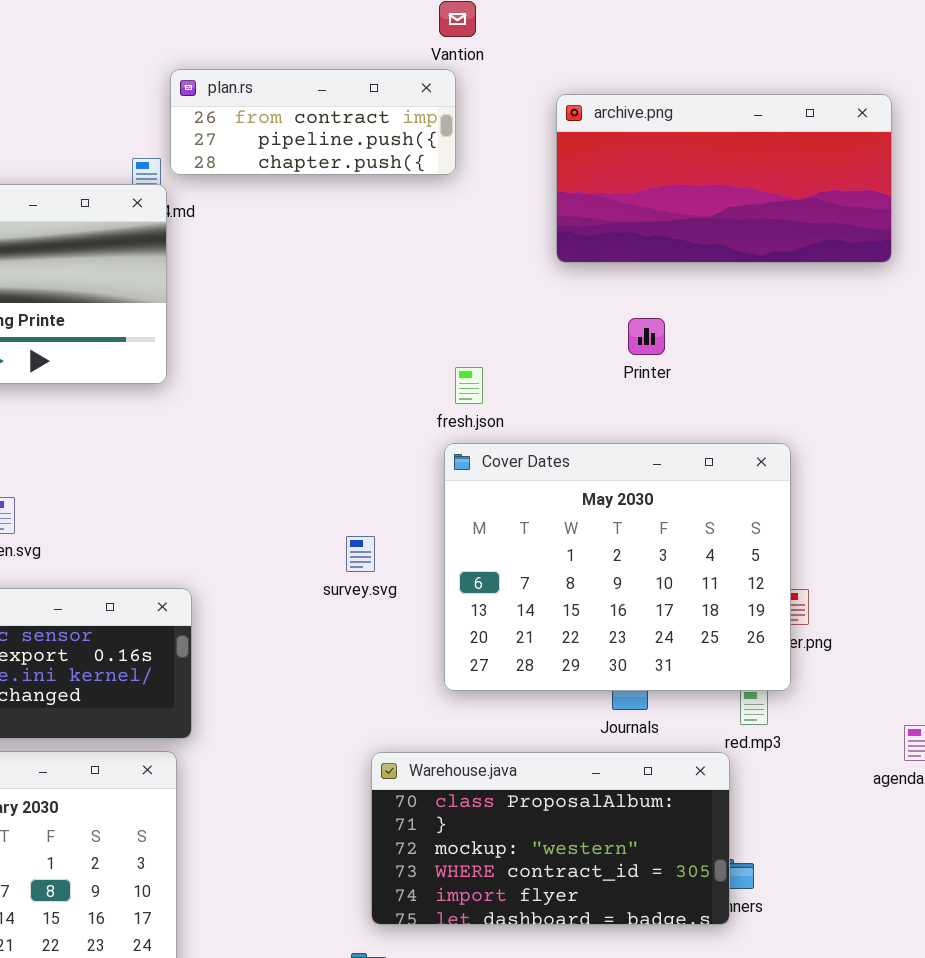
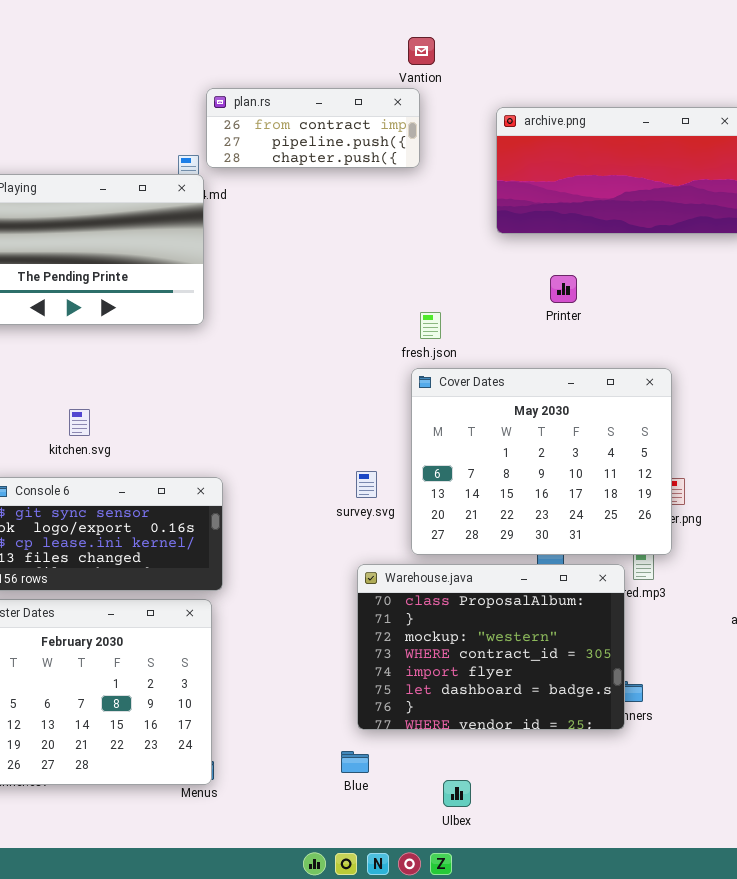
survey.svg: [346,536,375,572] -> [356,471,377,498], moved
Warehouse.java: [371,752,730,925] -> [357,564,625,730], resized

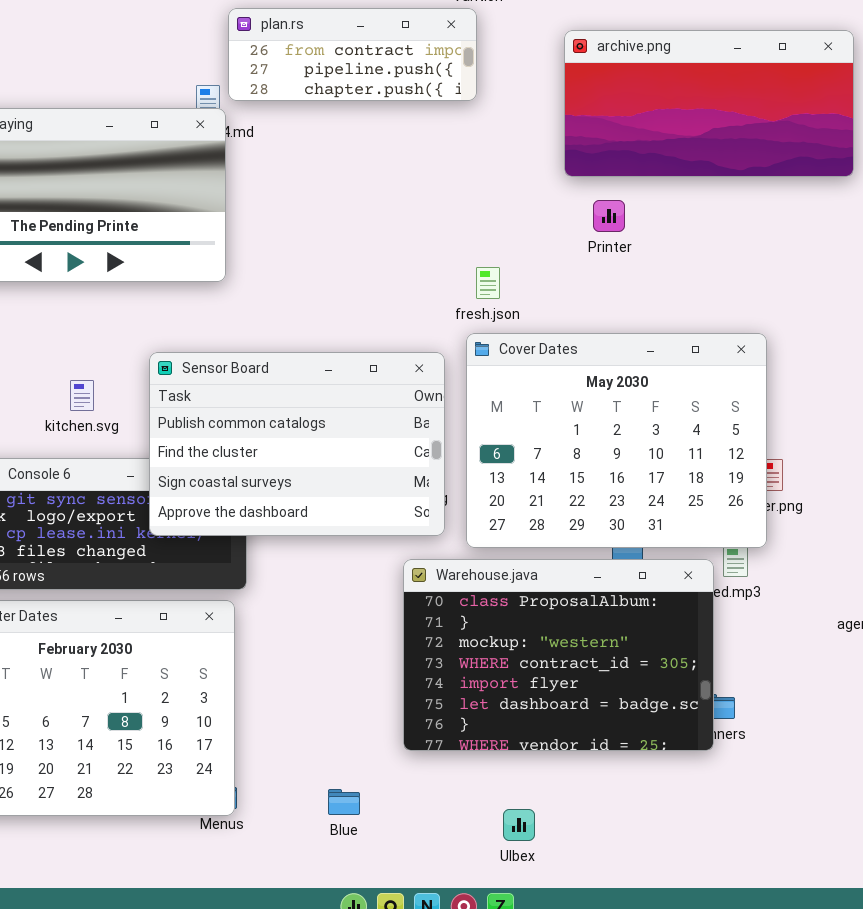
Printer: [550,275,577,303] -> [593,200,625,232], moved
Sensor Board: none -> [149,352,445,536], opened
Blue: [341,751,369,773] -> [328,789,360,815], moved

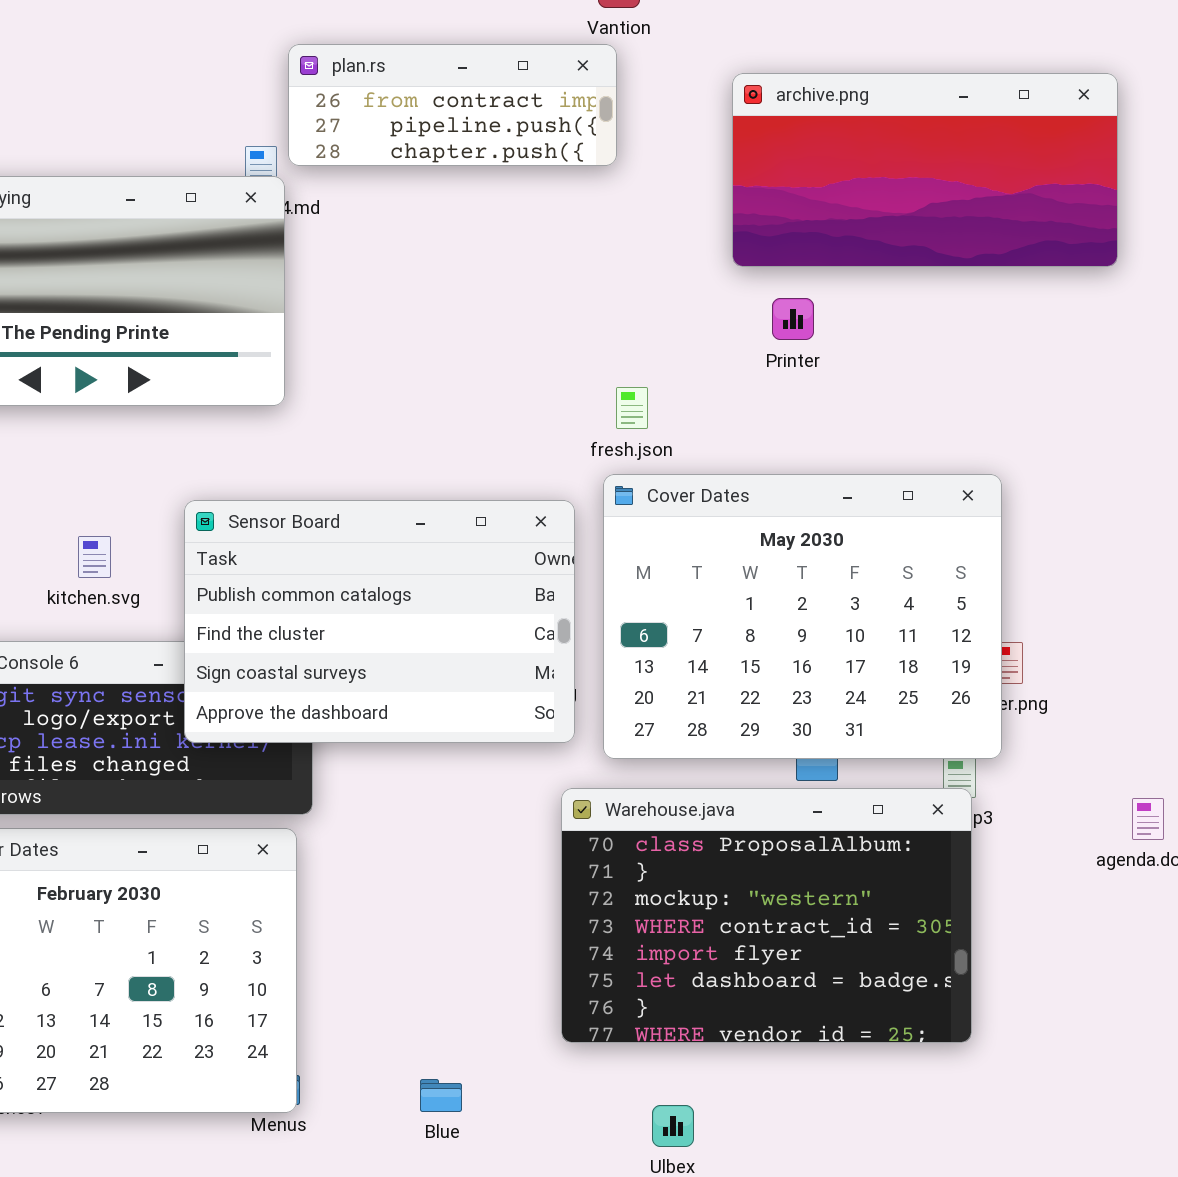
Warehouse.java: [403,559,714,751] -> [561,788,972,1043], moved

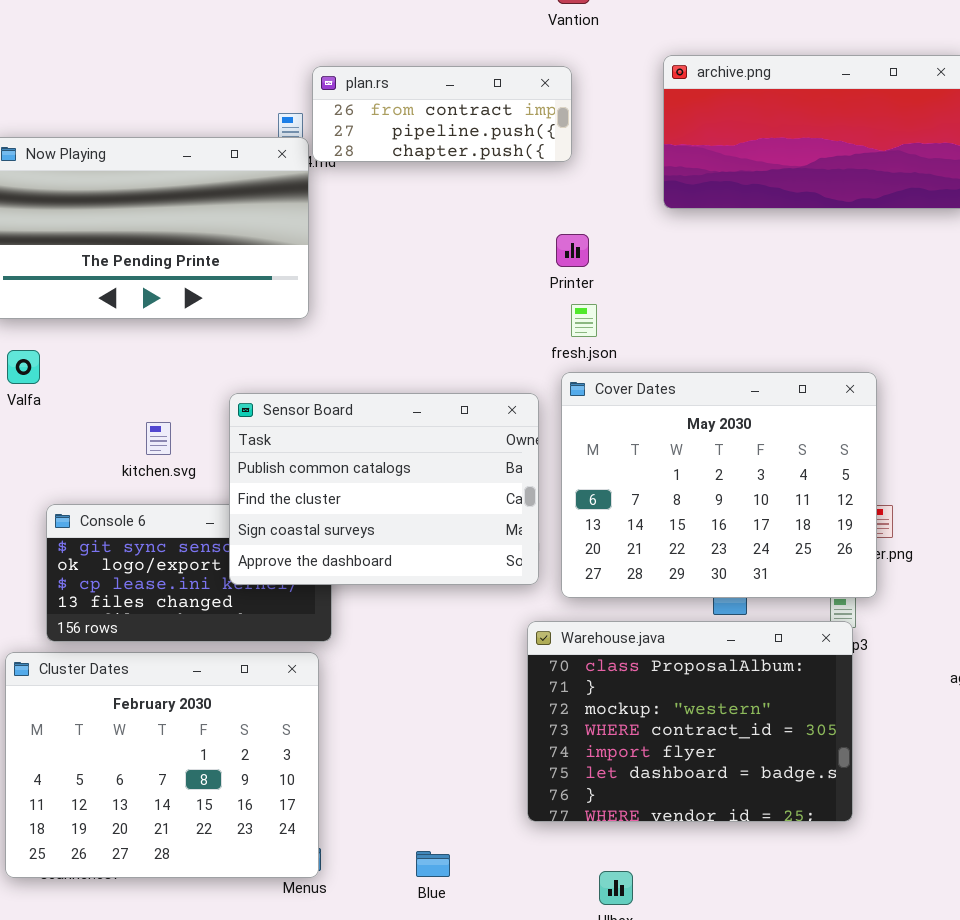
plan.rs: [288,44,617,166] -> [312,66,572,162], moved
Printer: [772,298,814,340] -> [556,234,589,267], moved

